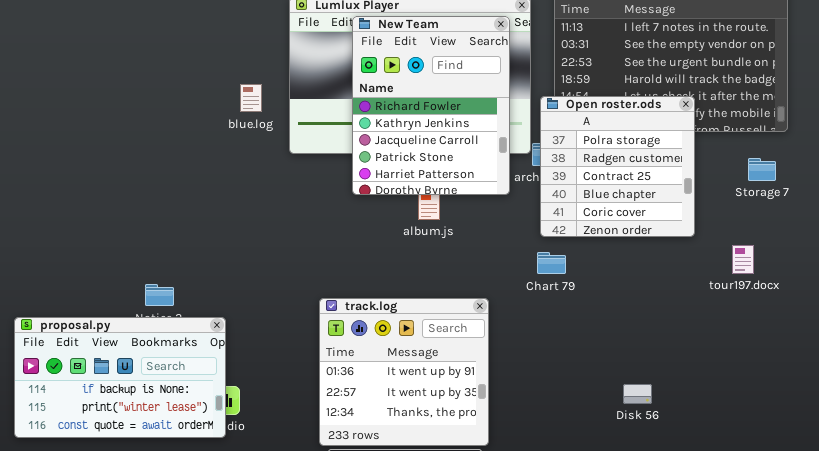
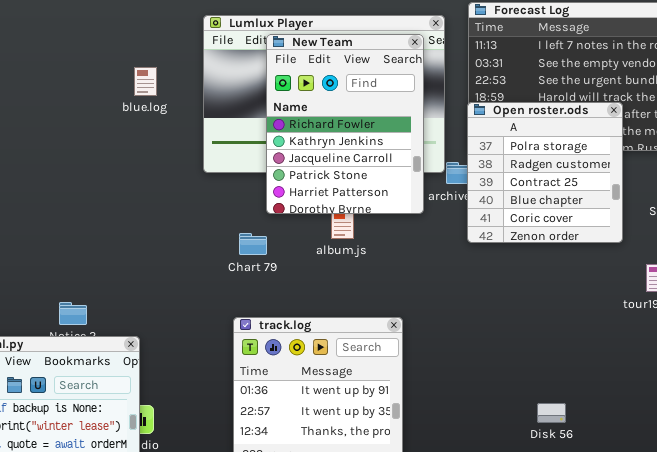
blue.log: [240,84,262,112] -> [134,67,157,96], moved
Open roster.ods: [540,96,695,237] -> [467,102,623,243], moved
Chart 79: [537,252,566,274] -> [239,233,267,255], moved

